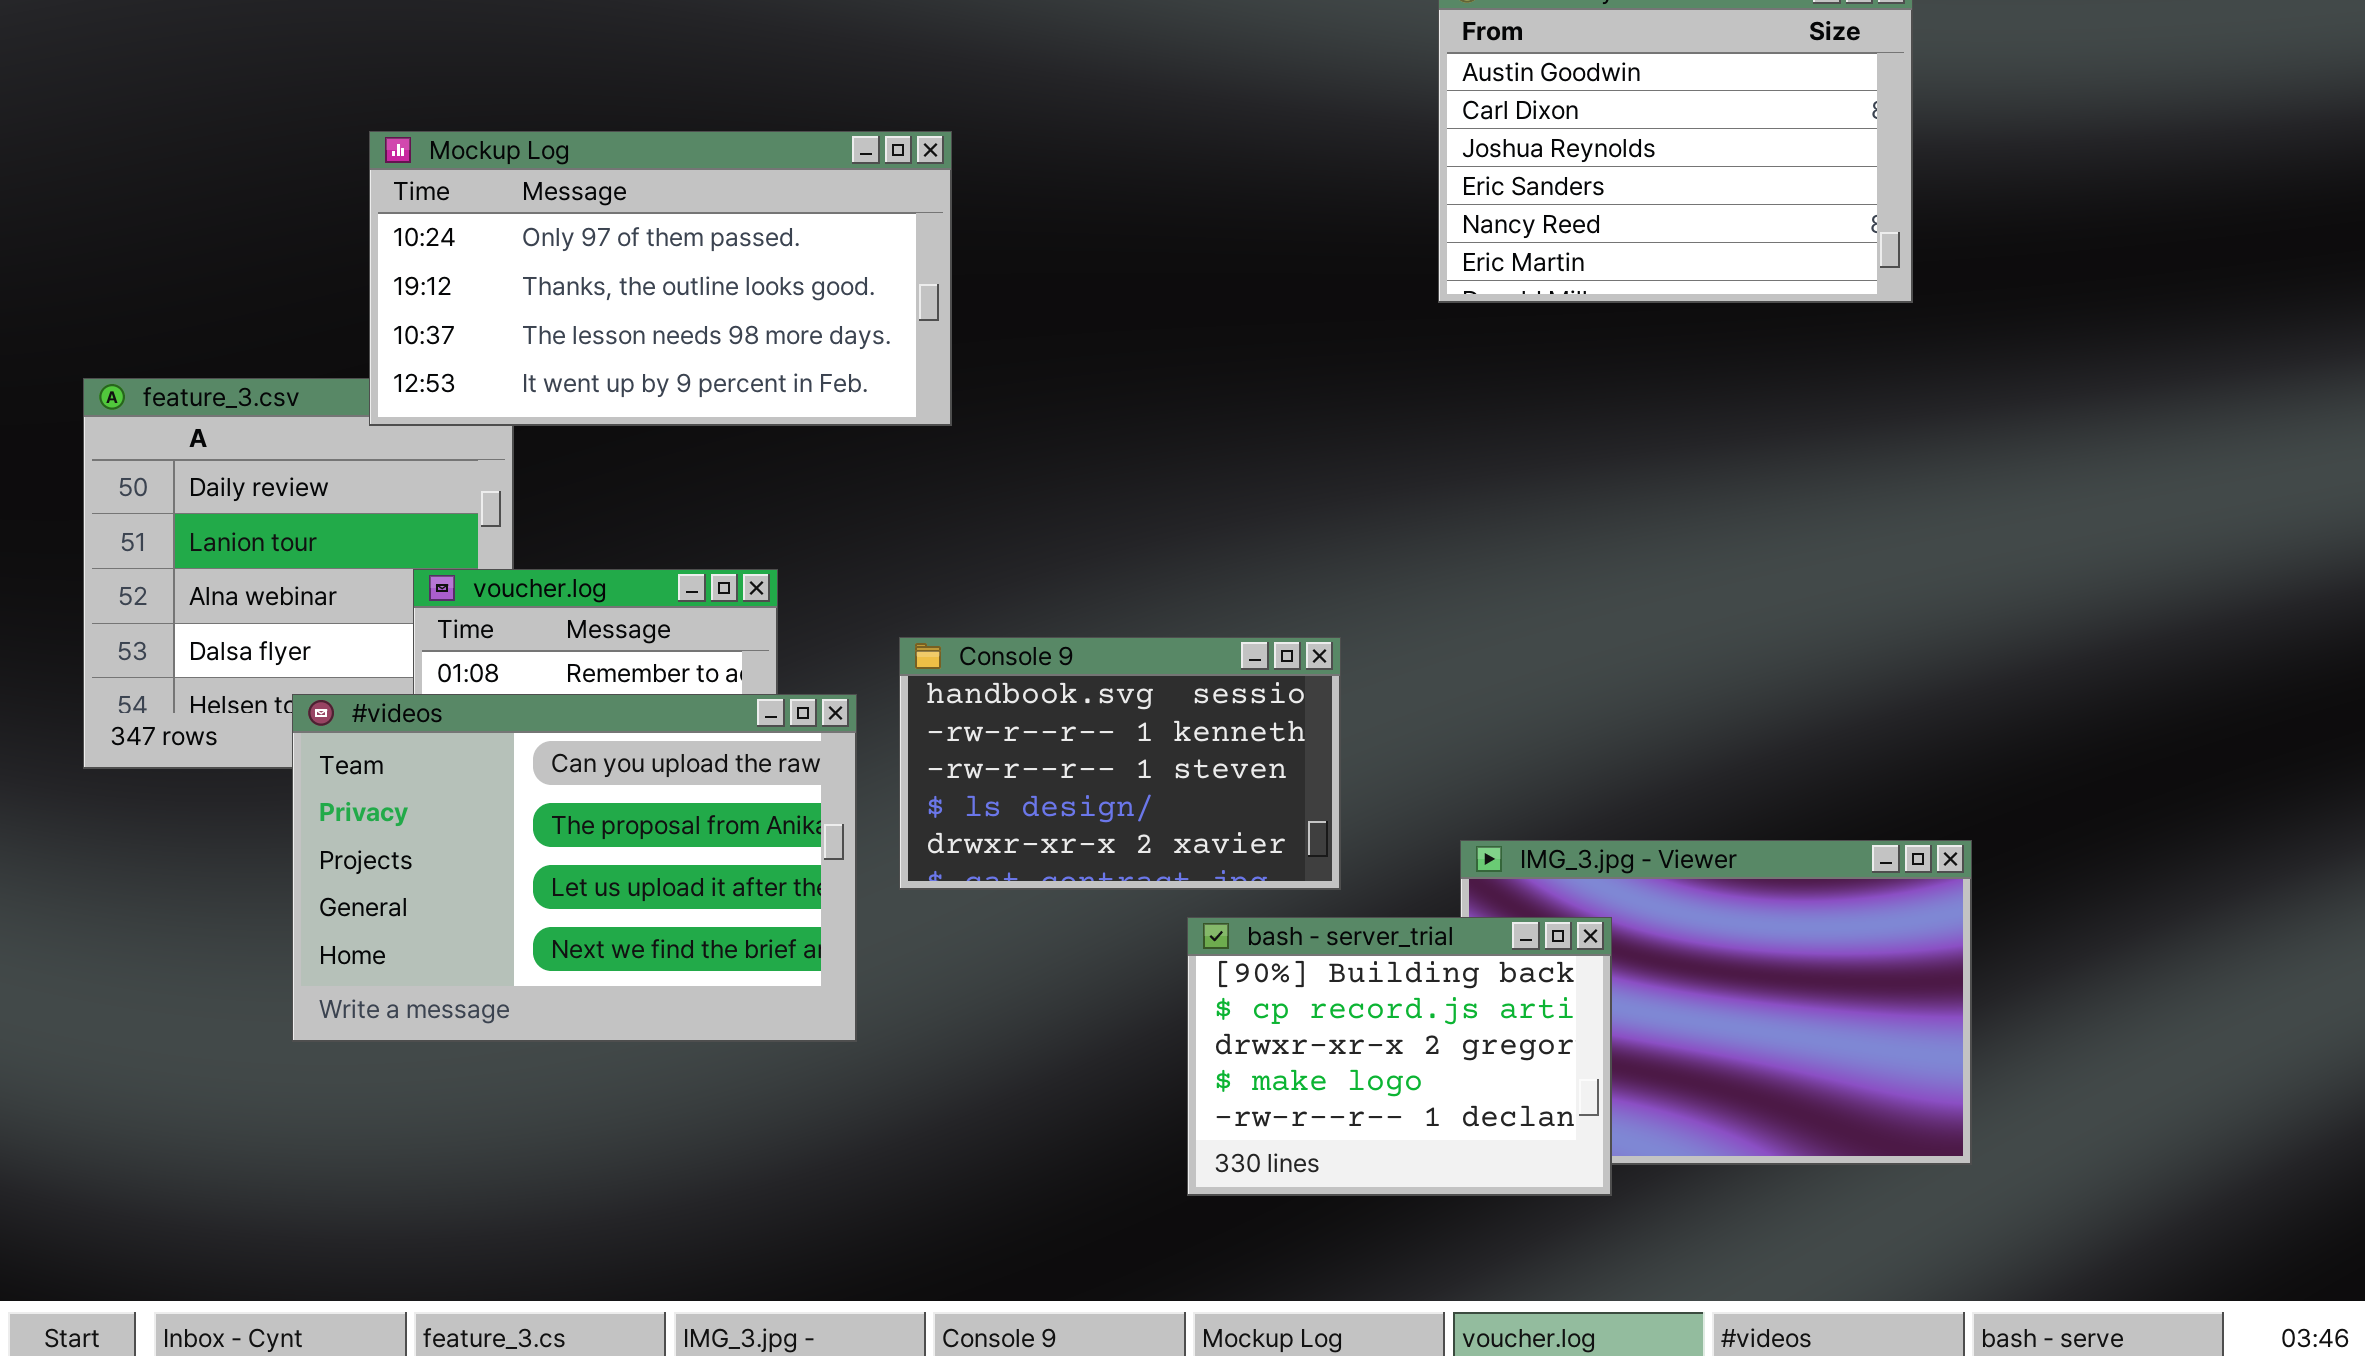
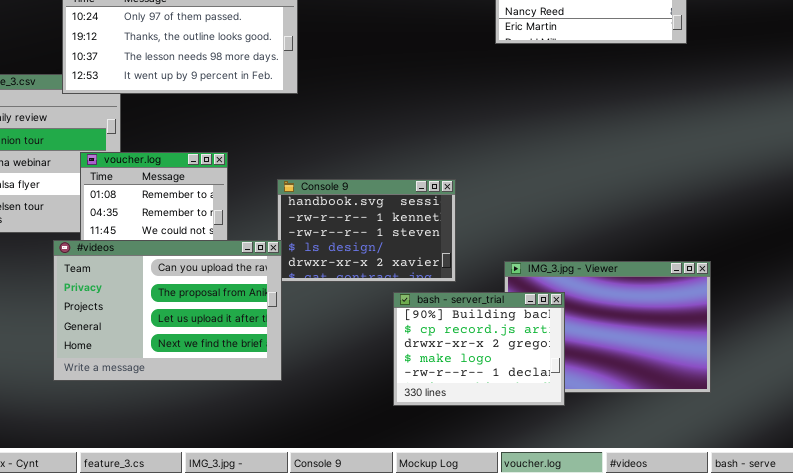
#videos: [292,694,857,1042] -> [53,240,282,381], moved

